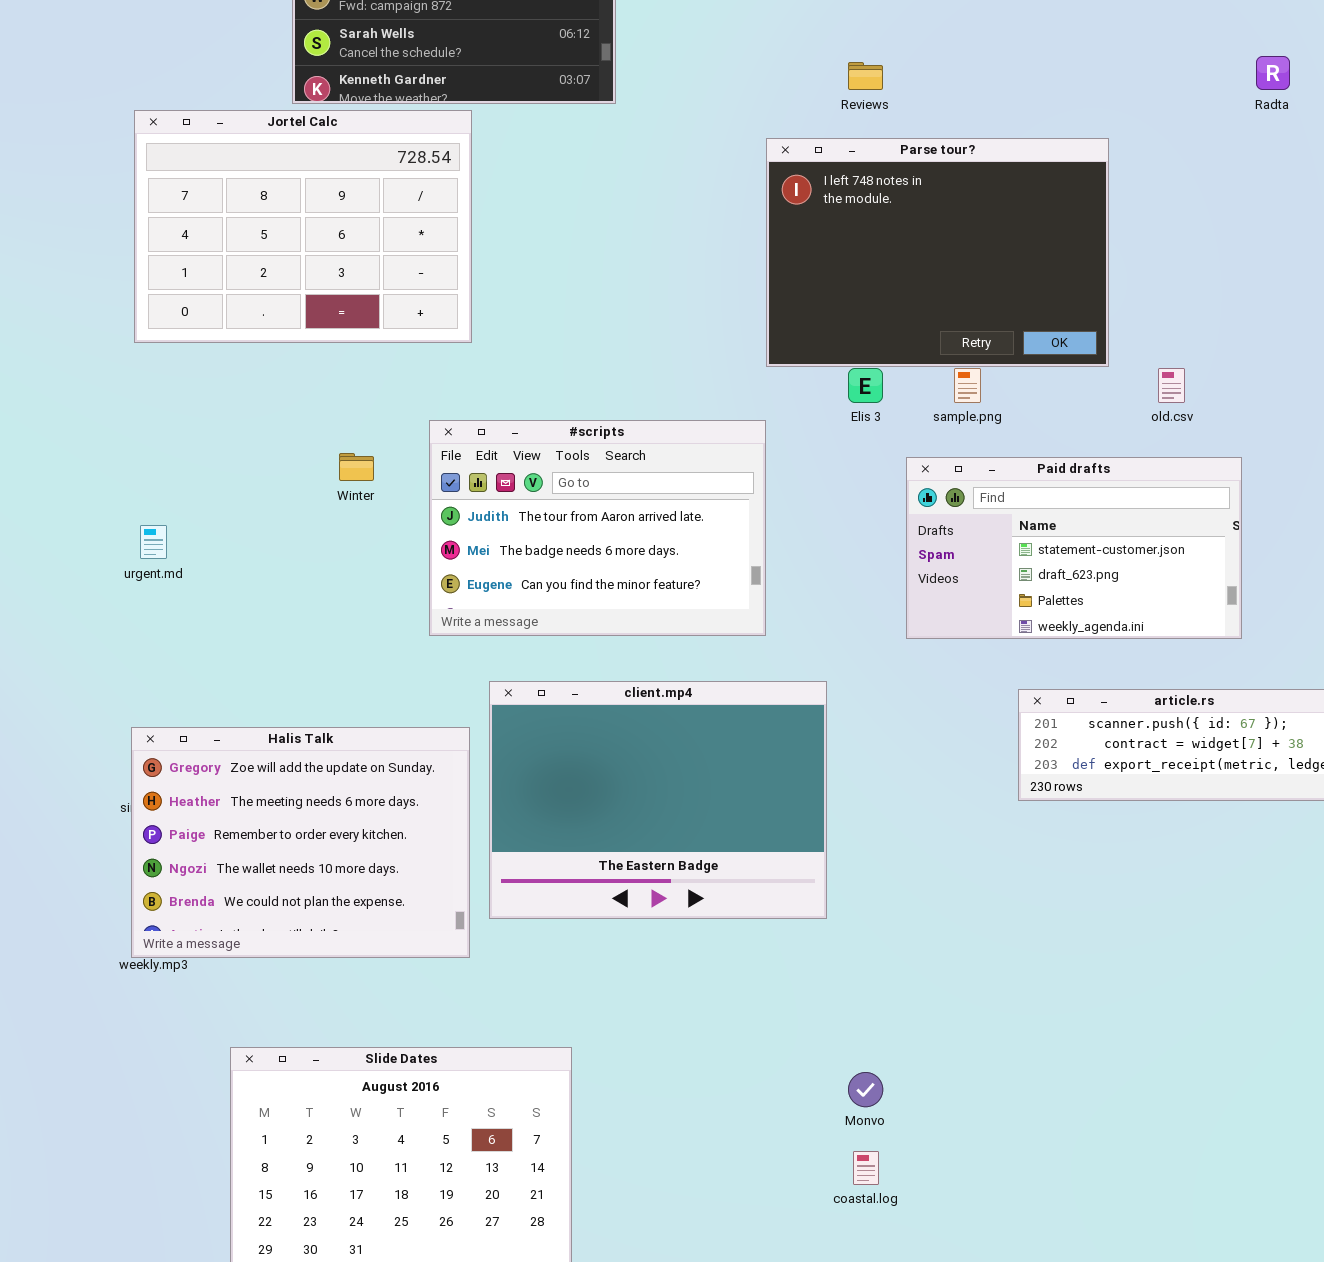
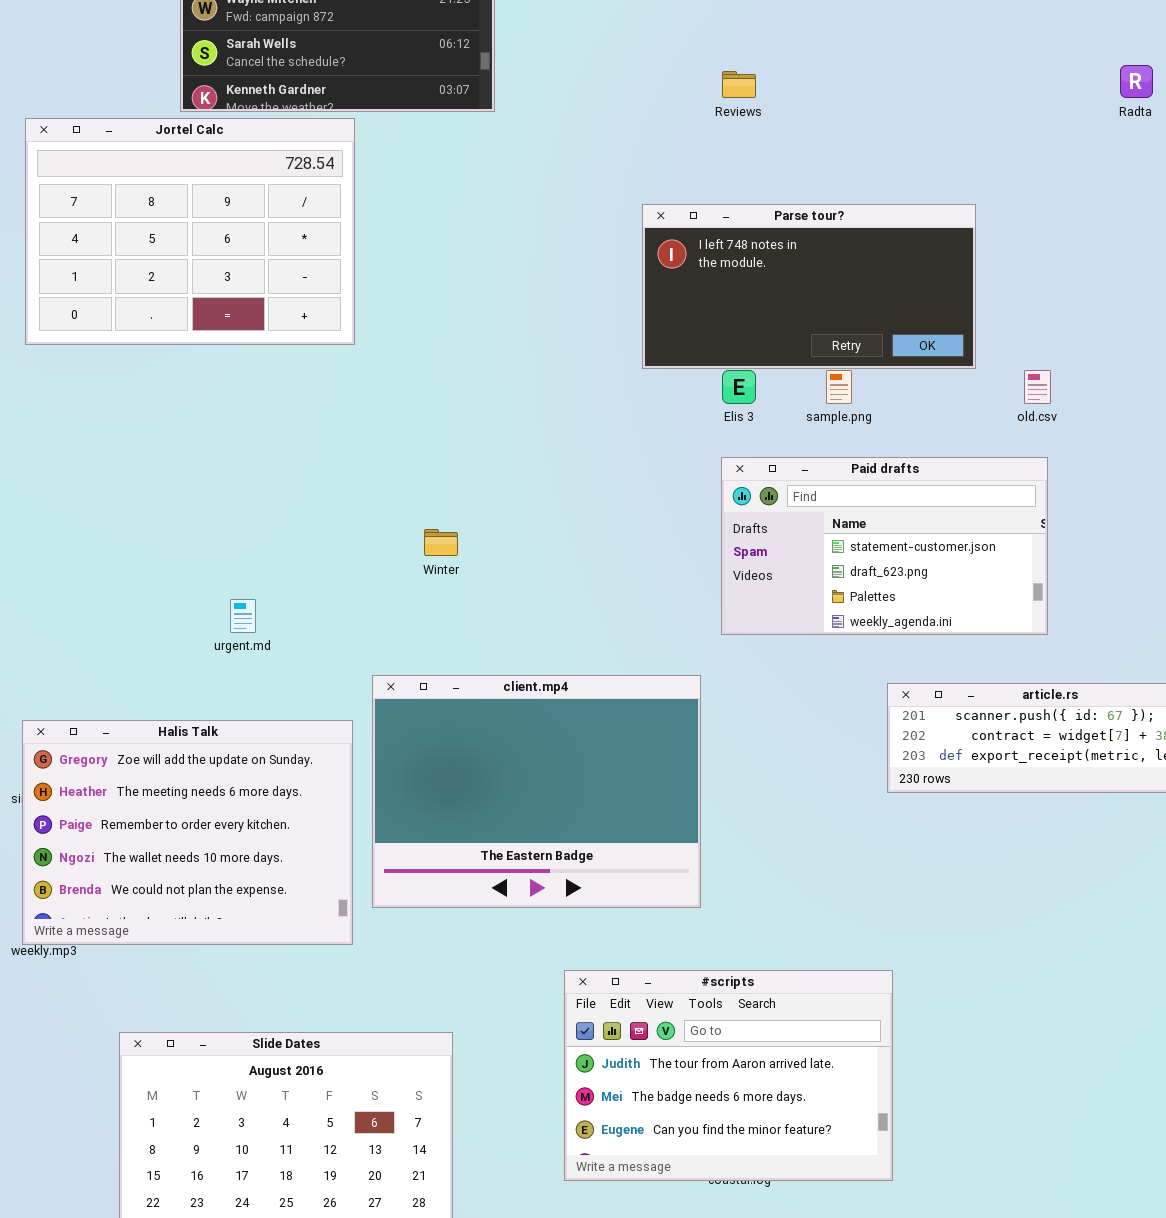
Parse tour?: [766,138,1109,367] -> [642,204,976,369], resized
#scripts: [429,420,766,636] -> [564,970,893,1181], moved
Winter: [339,453,374,481] -> [424,529,458,556], moved
Paid drafts: [906,457,1242,639] -> [721,457,1048,635], moved
urgent.md: [140,525,167,559] -> [230,599,256,633], moved

